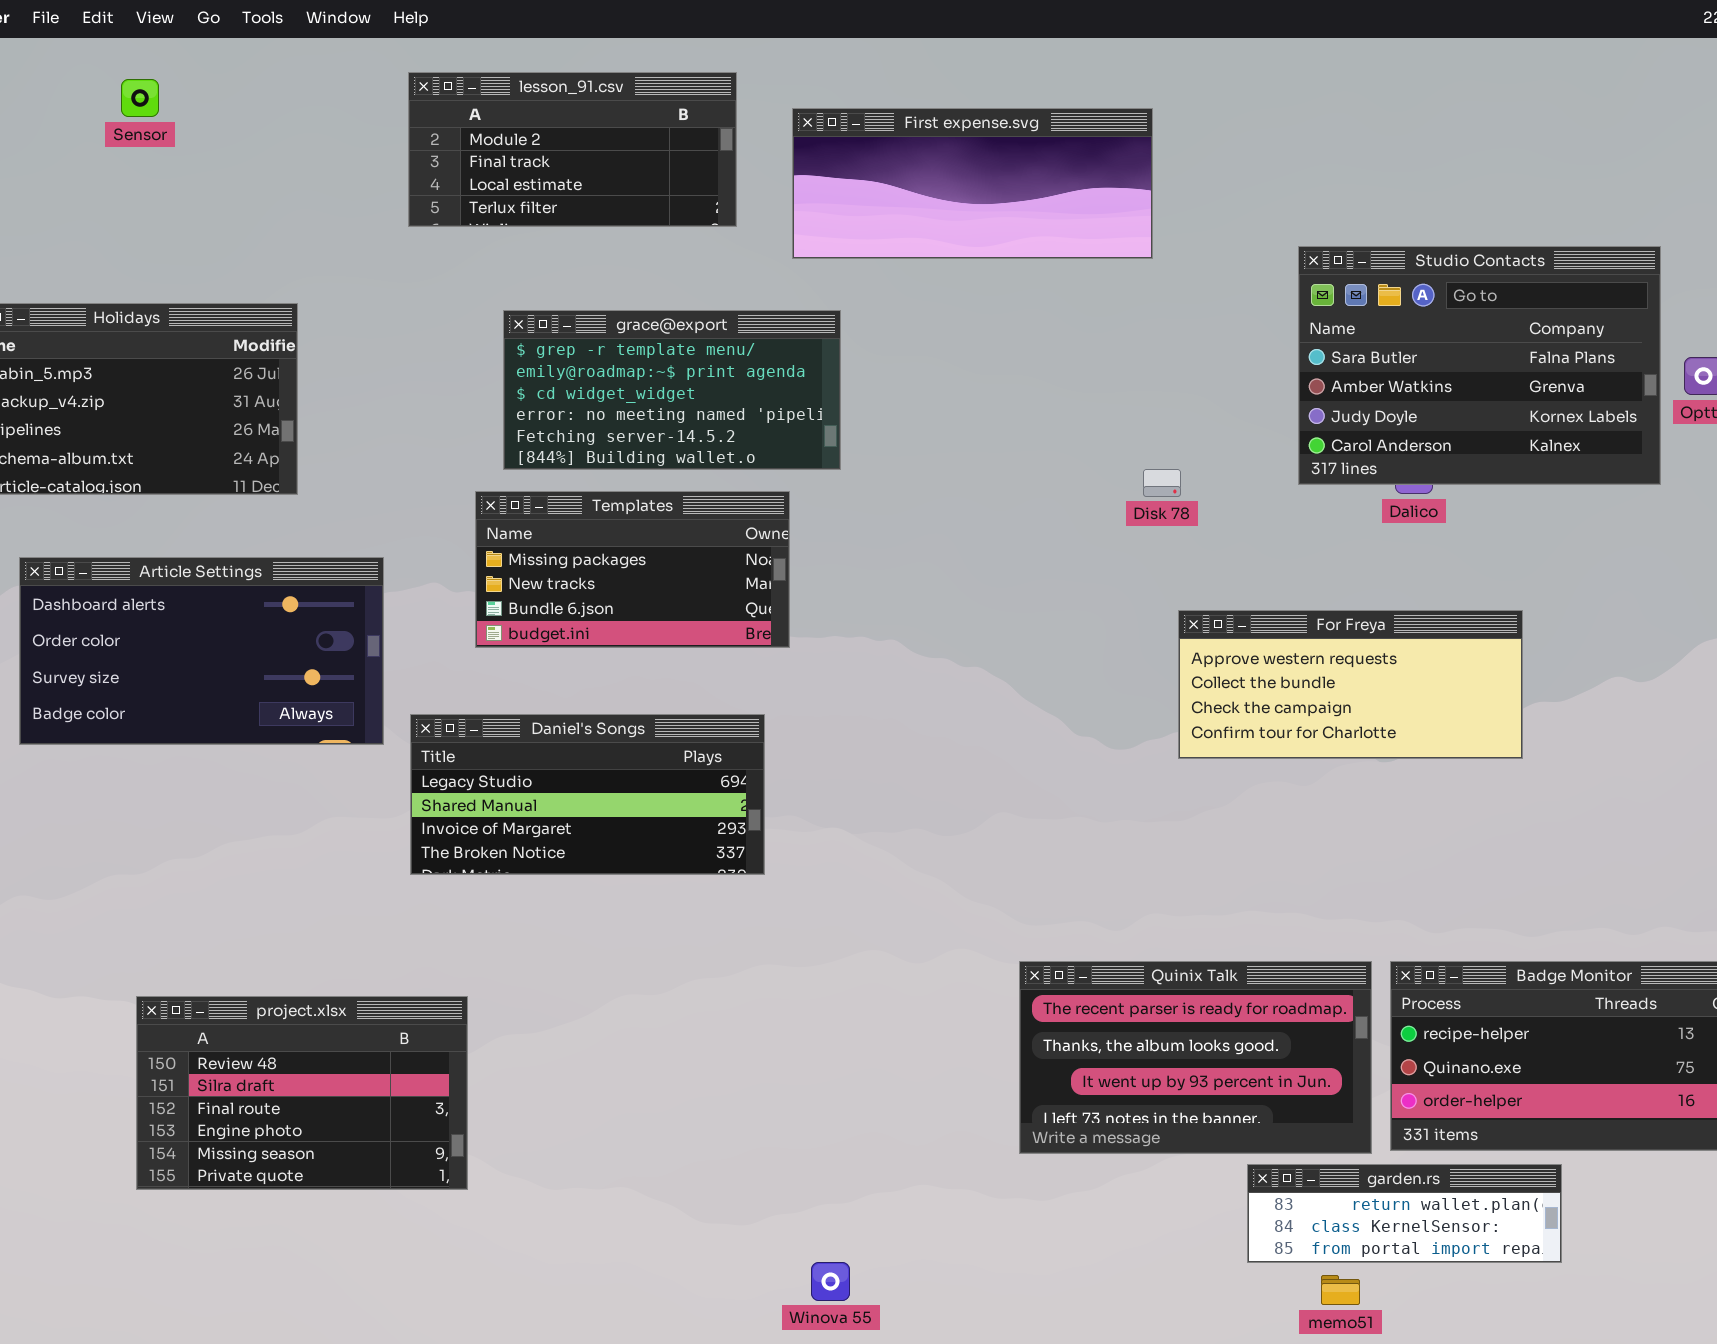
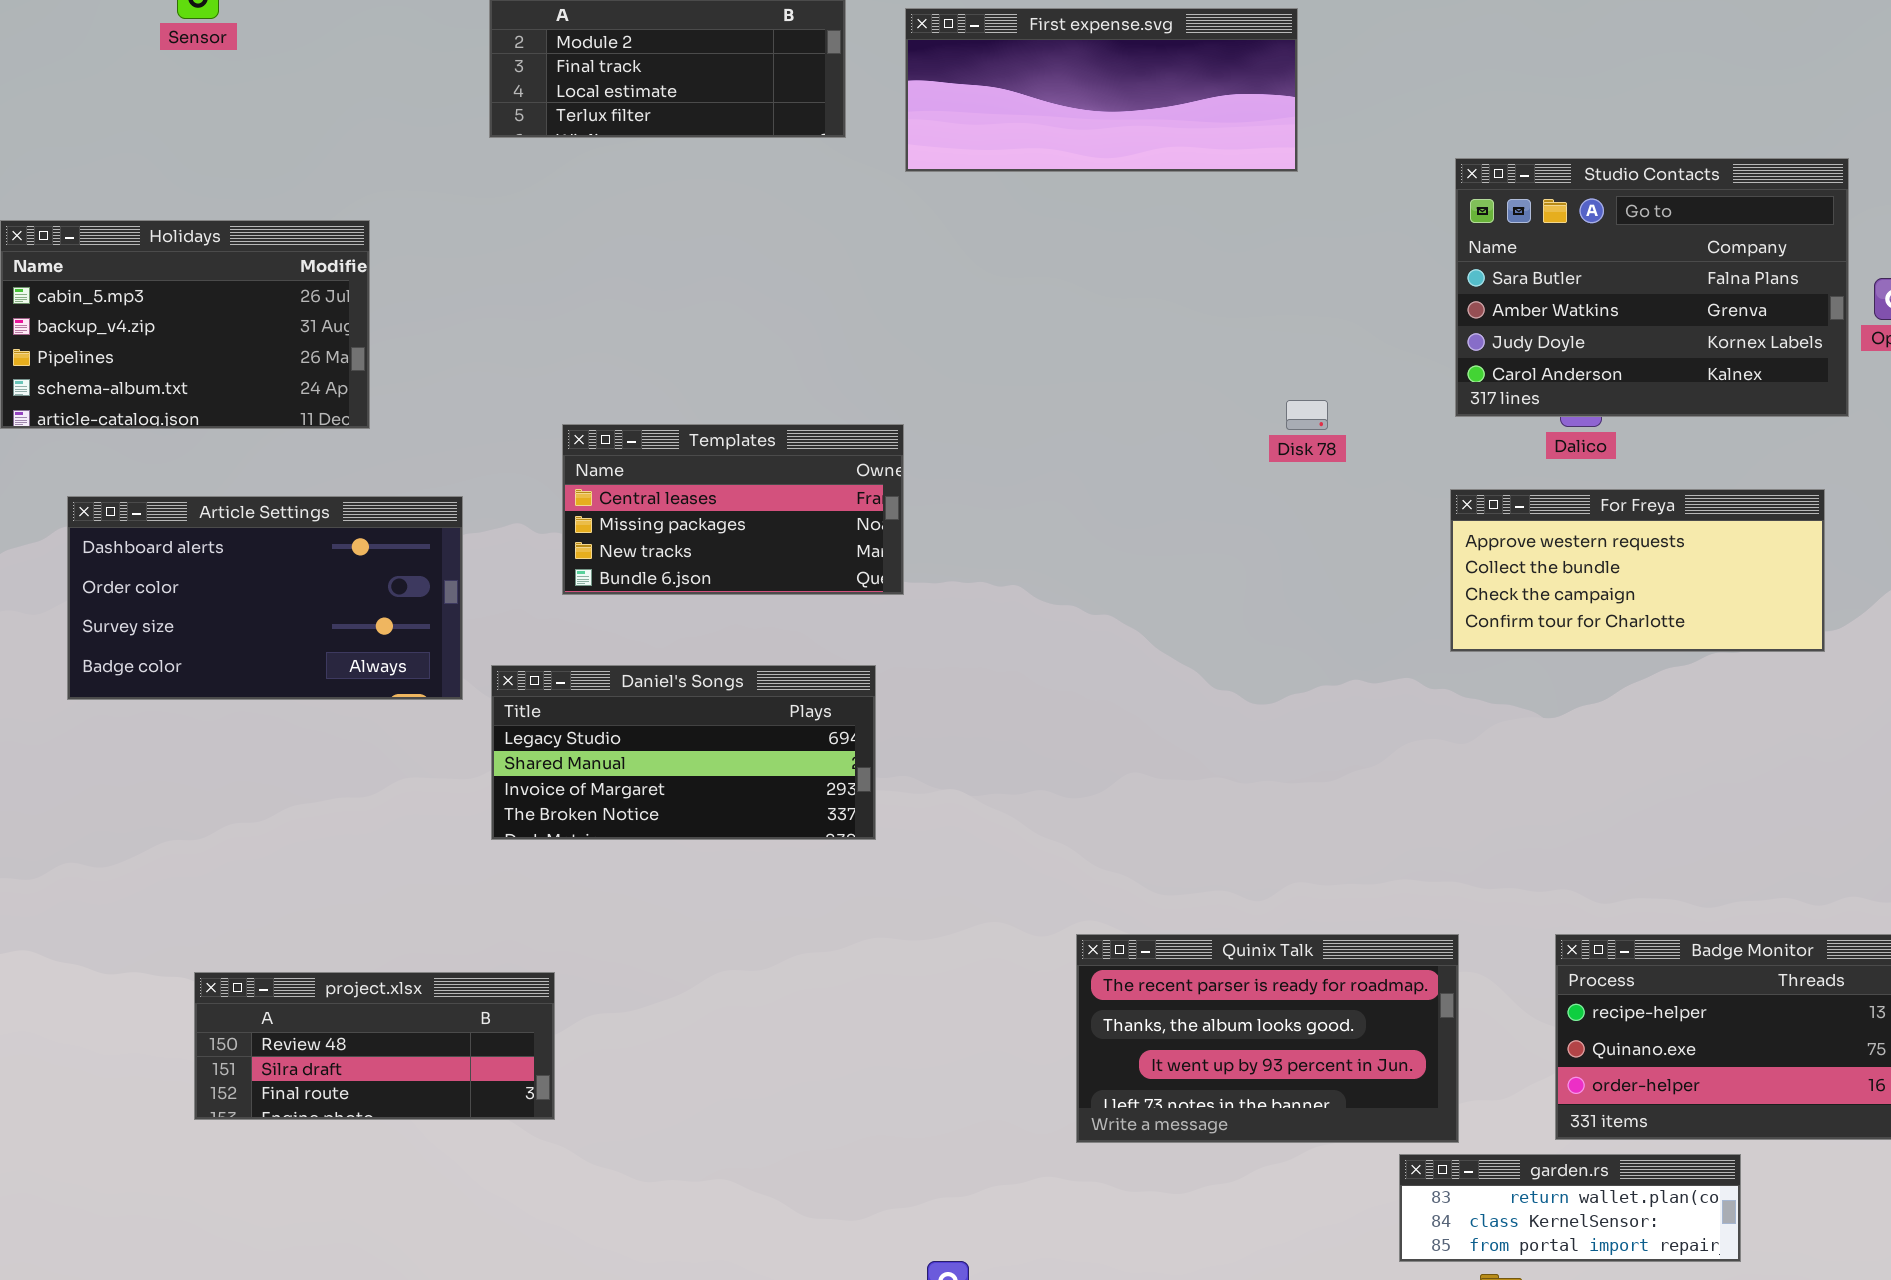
grace@export: [503,310,841,470] -> none, closed
Templates: [475,491,790,648] -> [562,424,904,595], scrolled up 1 row
For Freya: [1178,610,1523,759] -> [1450,489,1825,652], moved
Quinix Talk: [1019,961,1372,1154] -> [1076,934,1459,1143], moved
project.xlsx: [136,996,468,1190] -> [194,972,555,1120], resized

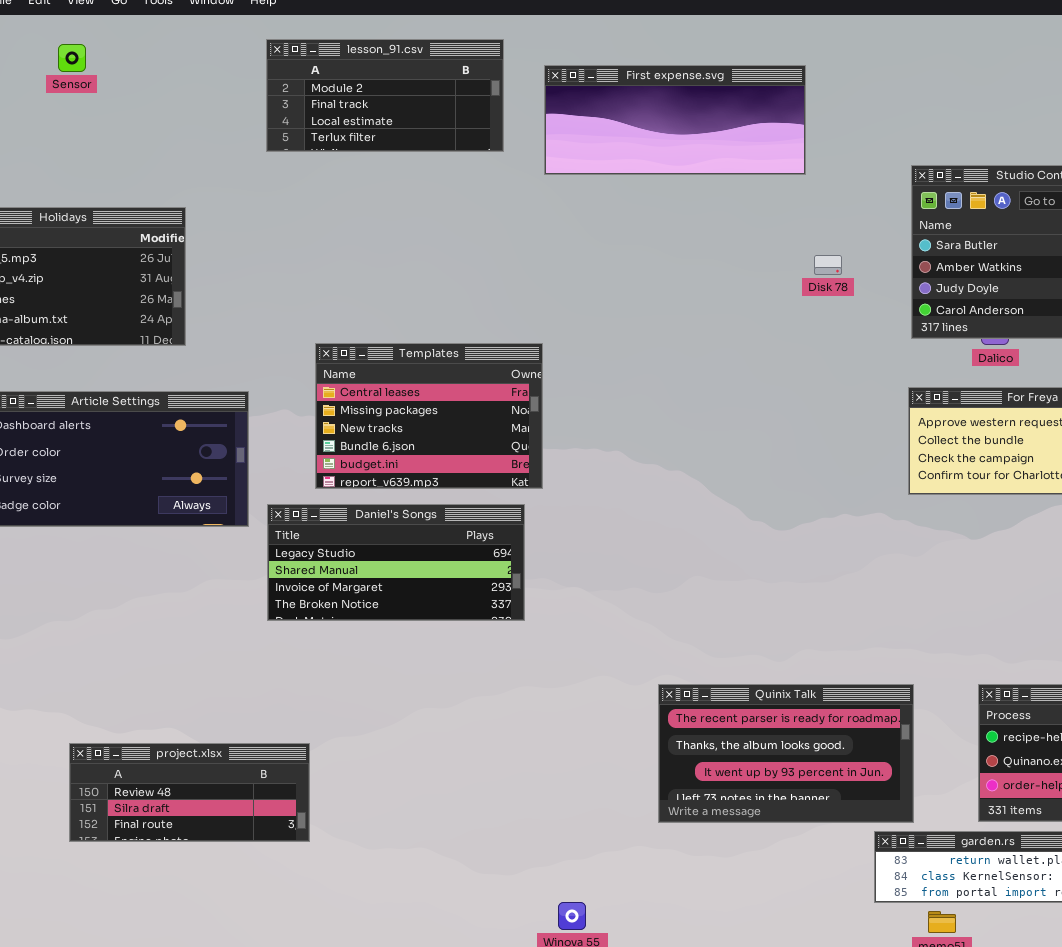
Disk 78: [1286,400,1328,430] -> [814,255,842,275], moved
Templates: [562,424,904,595] -> [315,343,543,489], resized
project.xlsx: [194,972,555,1120] -> [69,743,310,842], moved

